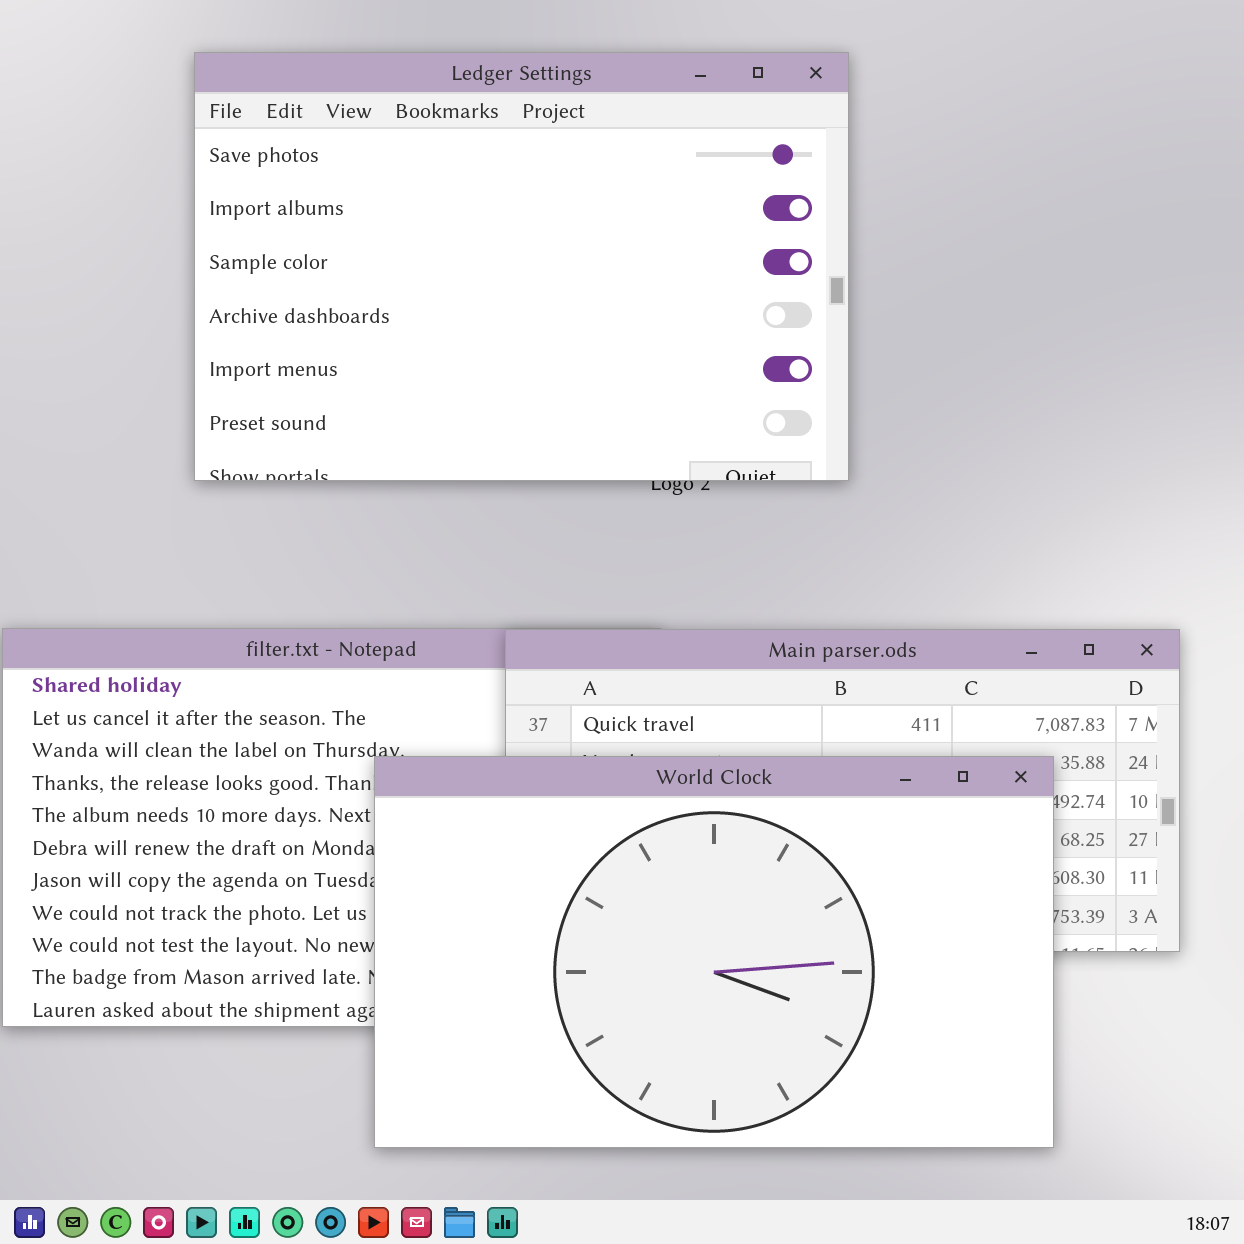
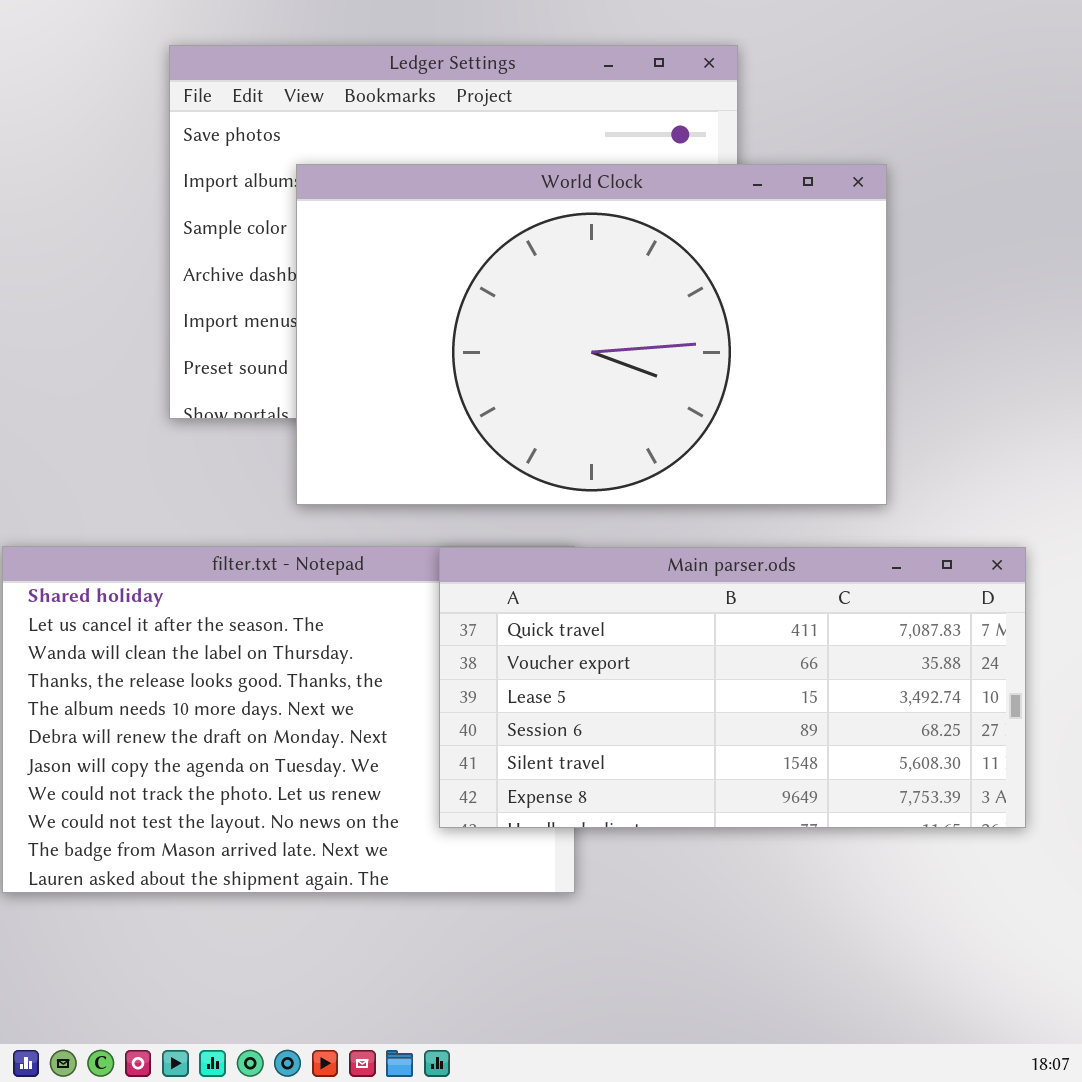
World Clock: [374,756,1054,1148] -> [296,164,887,505], moved

